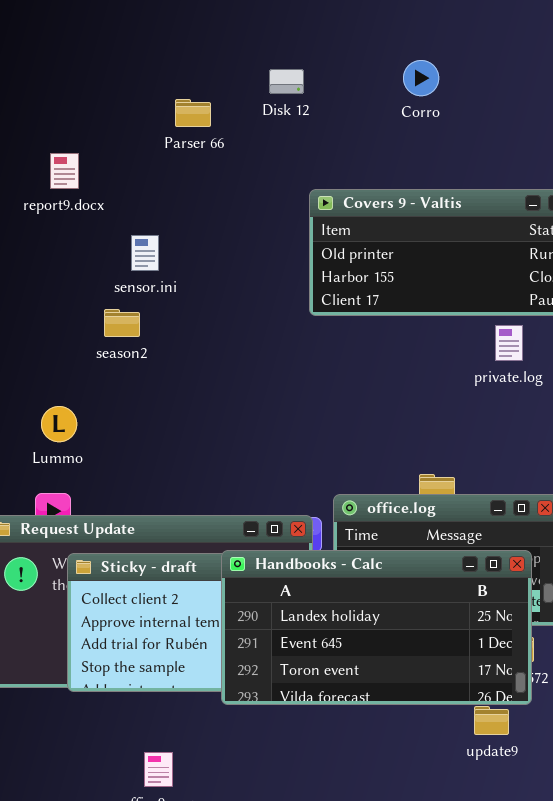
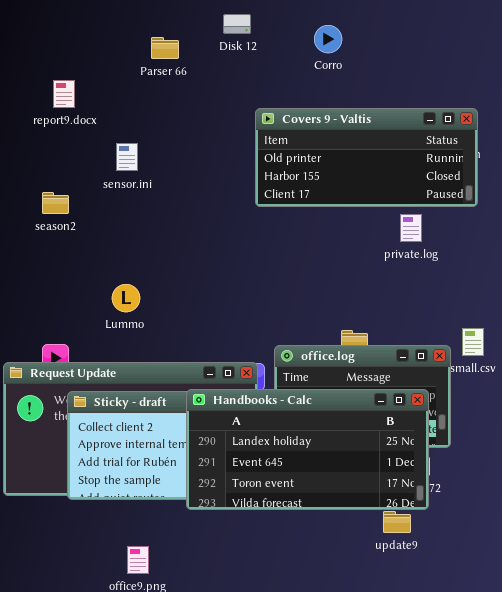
Corro: [403,60,439,96] -> [314,25,342,53], moved
season2: [104,309,140,337] -> [42,192,69,214], moved
Lummo: [41,406,77,442] -> [112,284,140,312], moved

